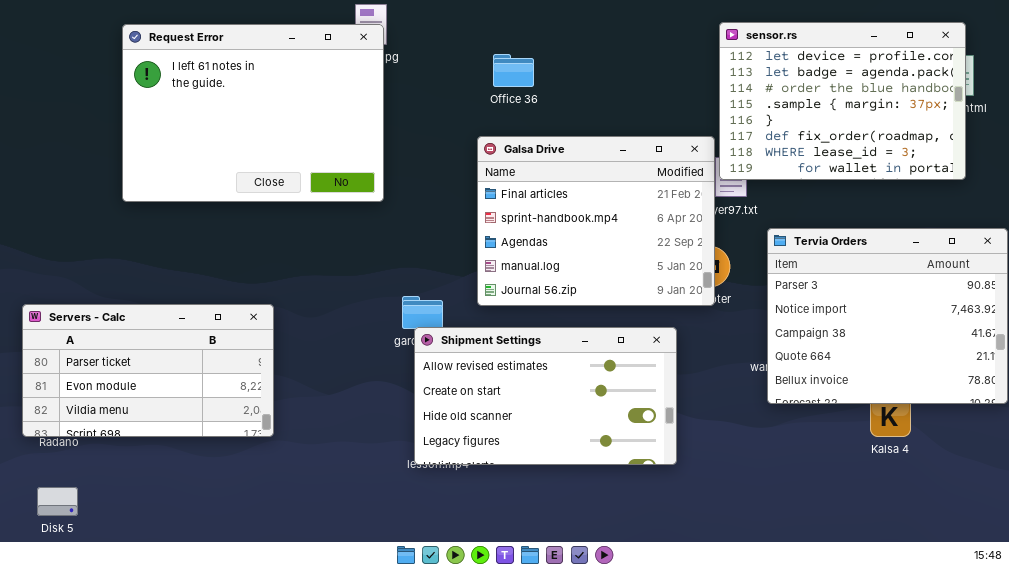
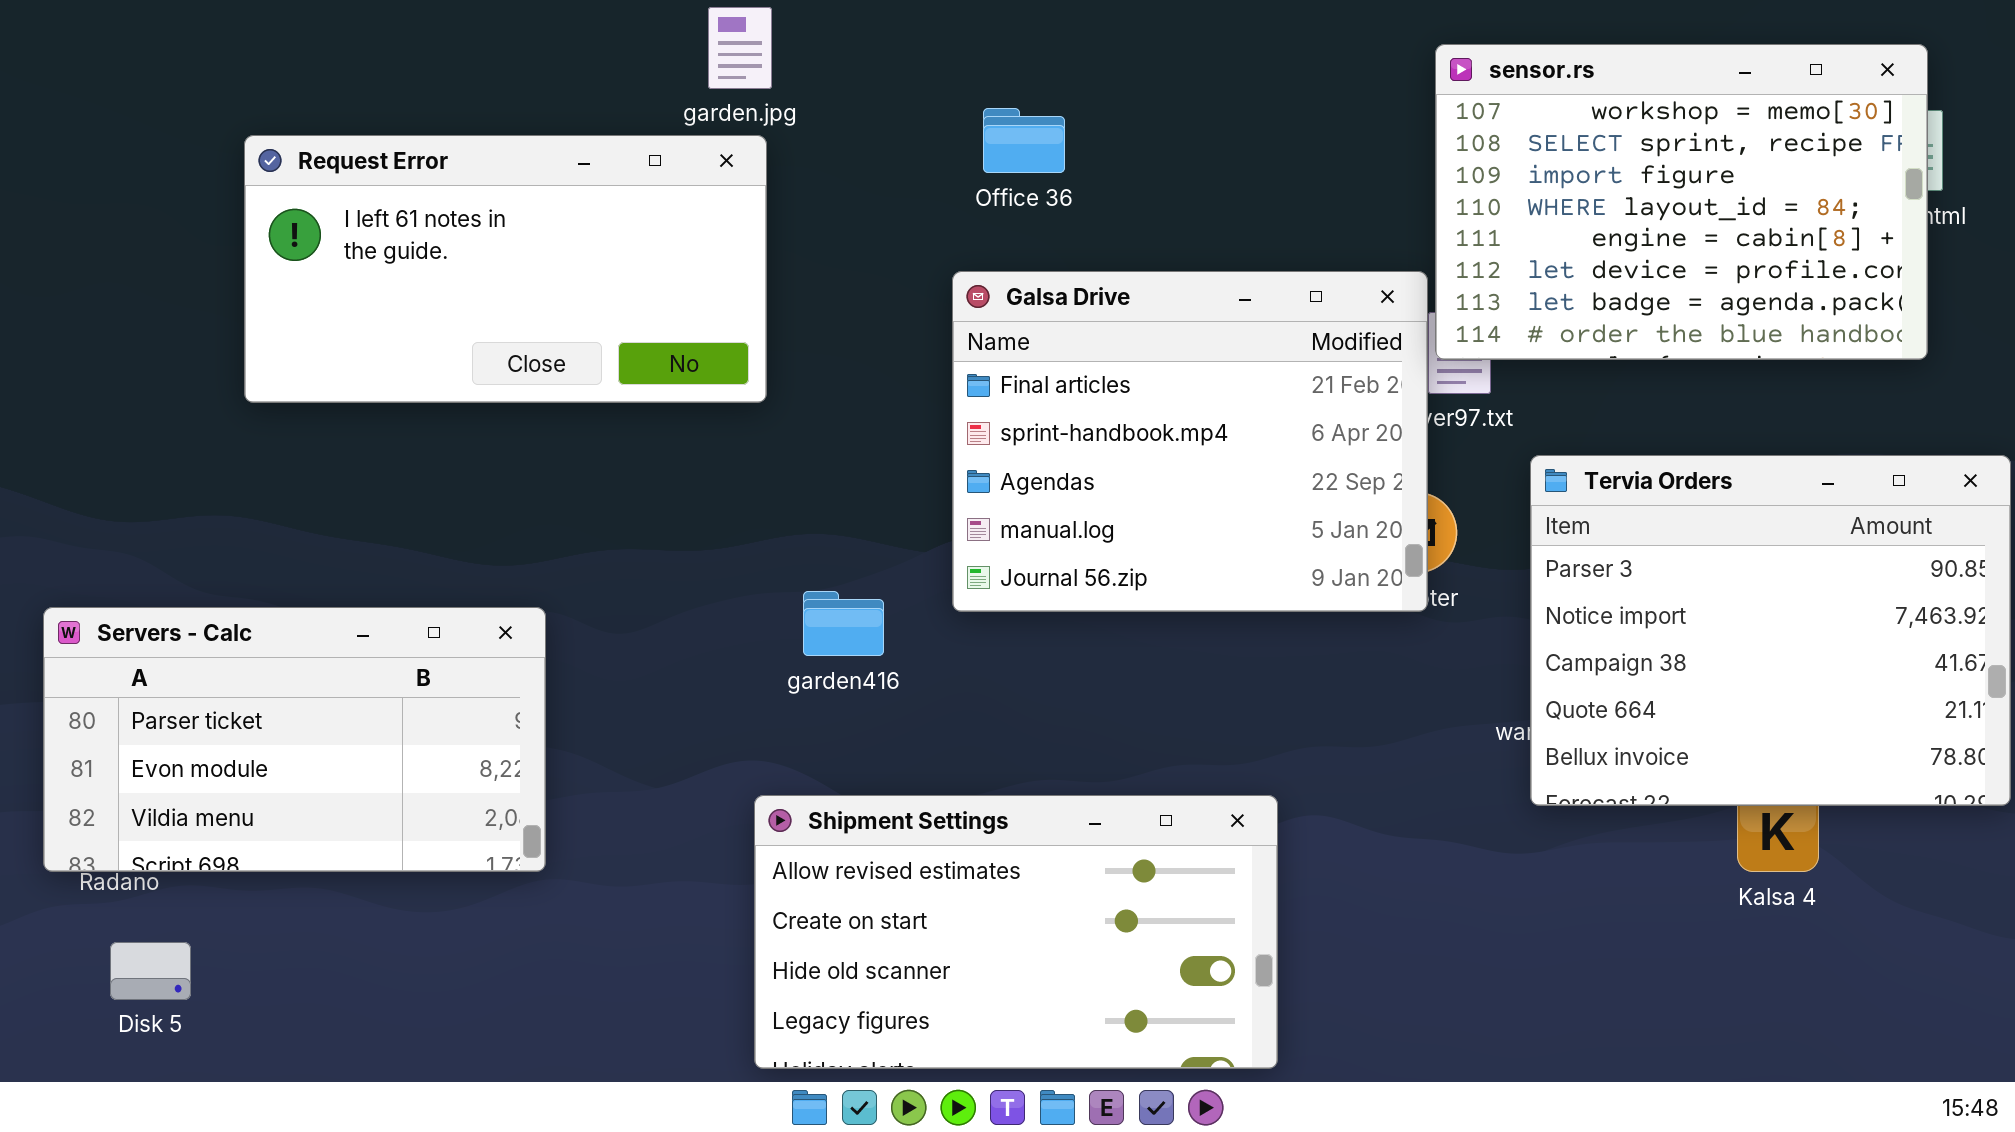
sensor.rs: [719,22,966,180] -> [1435,44,1928,360], scrolled up 5 rows
Request Error: [122,24,384,202] -> [244,135,767,403], resized
Shipment Settings: [414,327,677,465] -> [754,795,1278,1069], moved
Disk 5: [37,487,78,516] -> [110,942,191,1000], moved

